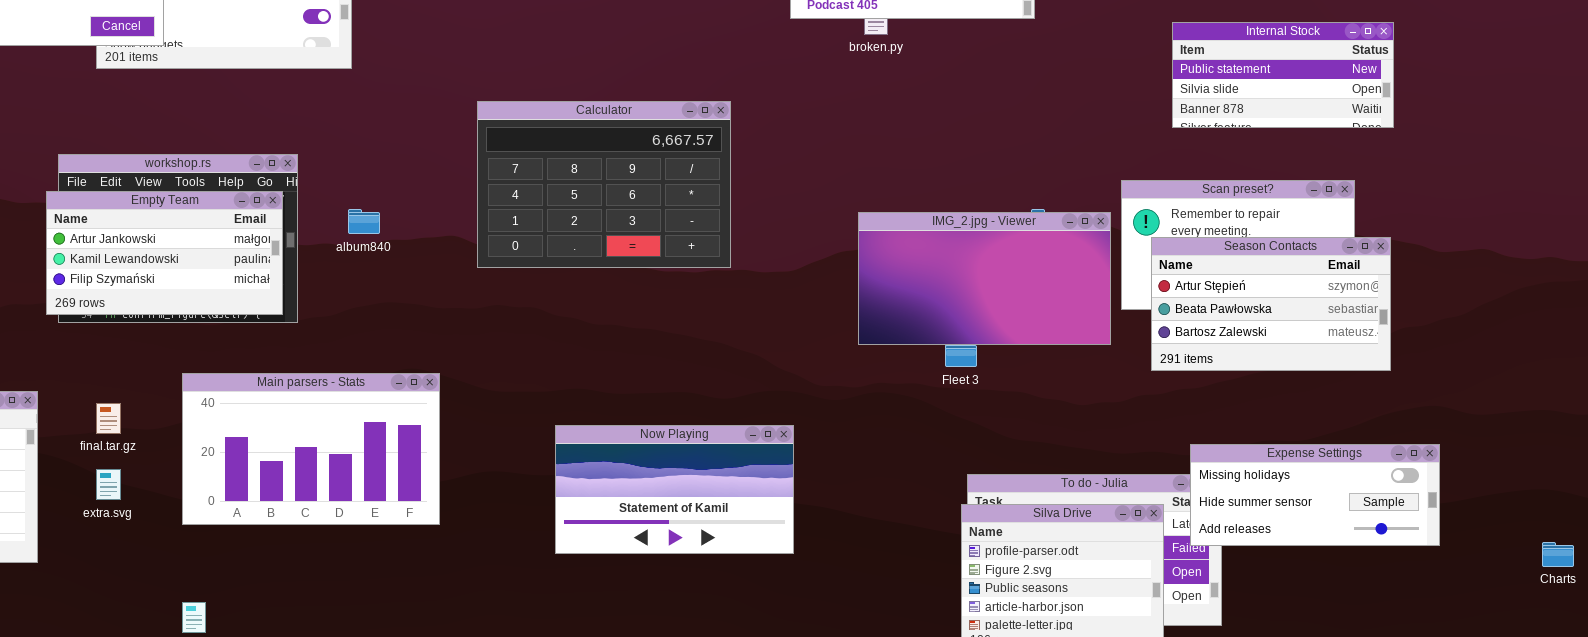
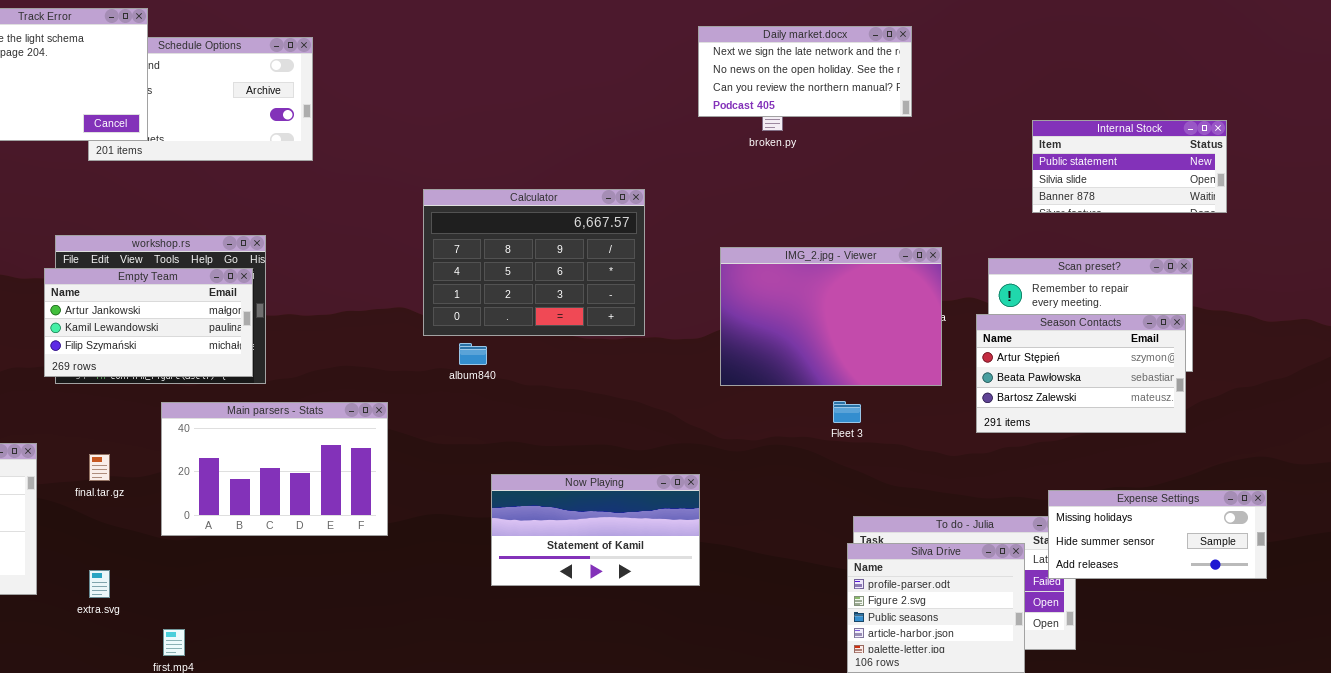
album840: [348,209,380,234] -> [459,343,487,365], moved
IMG_2.jpg - Viewer: [858,212,1111,345] -> [720,247,942,386], moved, resized
Season Contacts: [1151,237,1391,371] -> [976,314,1186,433], moved
Main parsers - Stats: [182,373,440,525] -> [161,402,388,536], moved
extra.svg: [96,469,121,500] -> [89,570,110,598], moved

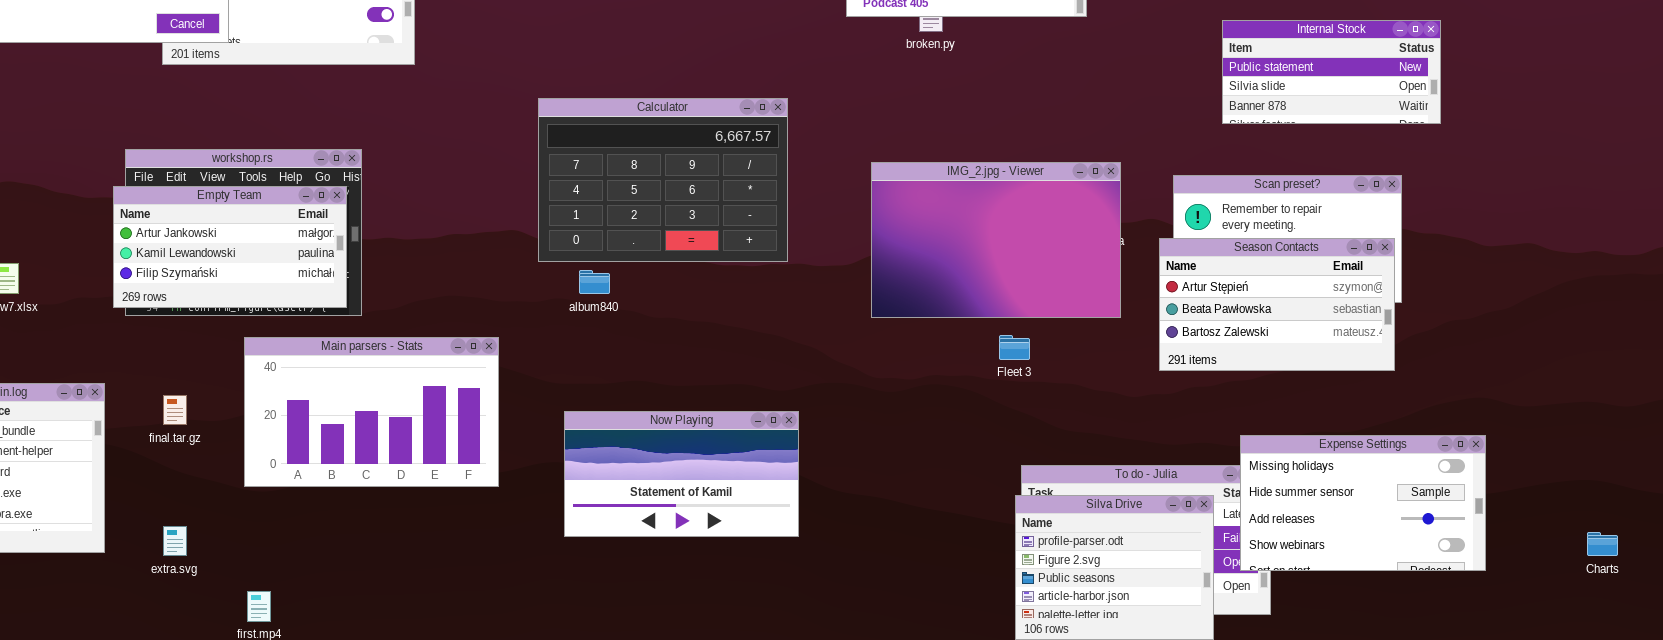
Now Playing: [491,474,700,586] -> [564,411,799,537], moved
Expense Settings: [1048,490,1267,579] -> [1240,435,1486,571], resized

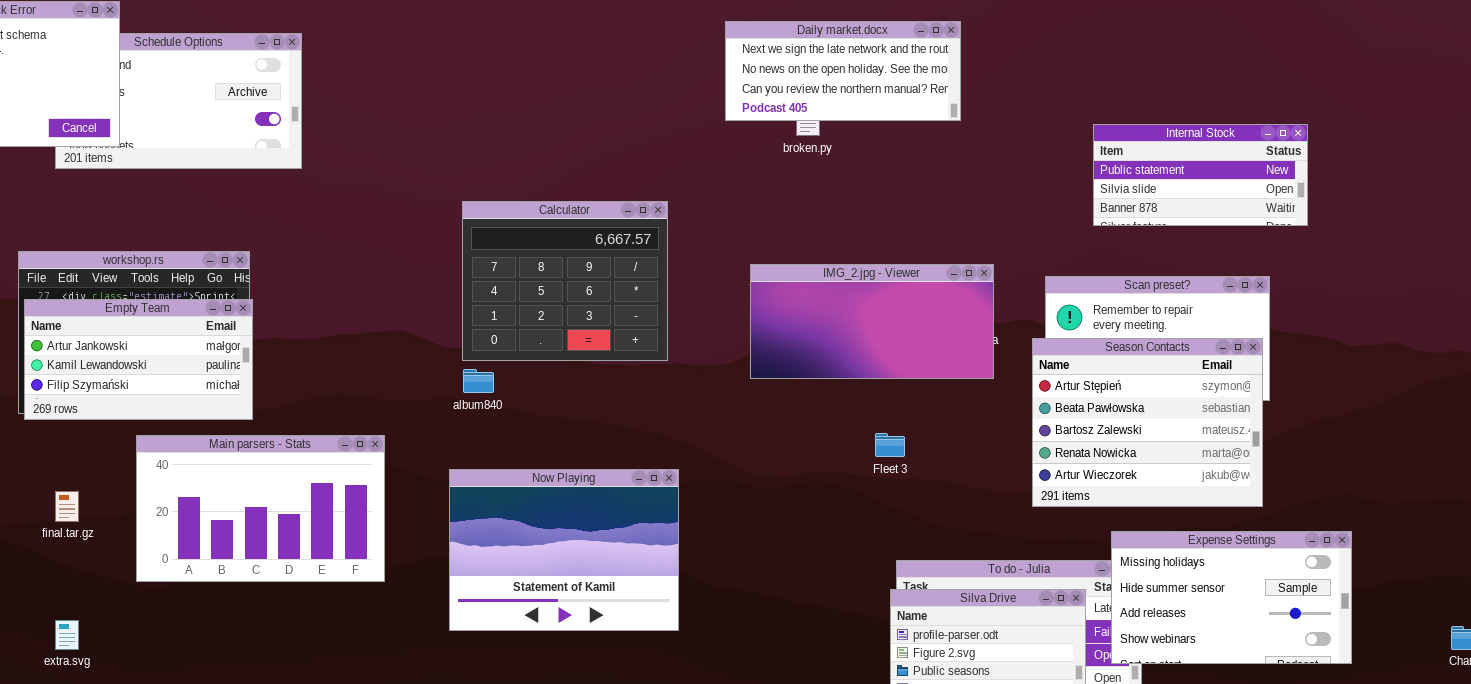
Calculator: [538,98,788,262] -> [462,201,668,361], resized
IMG_2.jpg - Viewer: [871,162,1121,318] -> [750,264,994,379], resized
Empty Team: [113,186,347,308] -> [24,299,253,420], moved
Season Contacts: [1159,238,1395,371] -> [1032,338,1263,507], resized
Now Playing: [564,411,799,537] -> [449,469,679,631], resized

